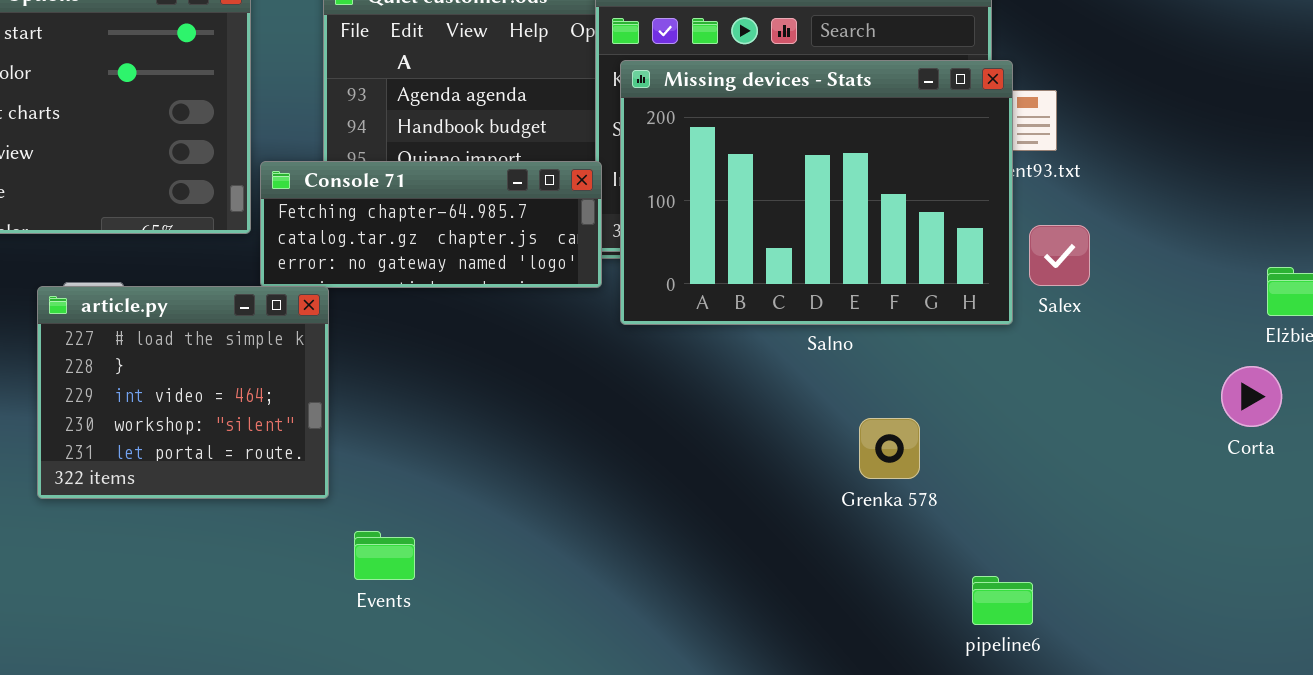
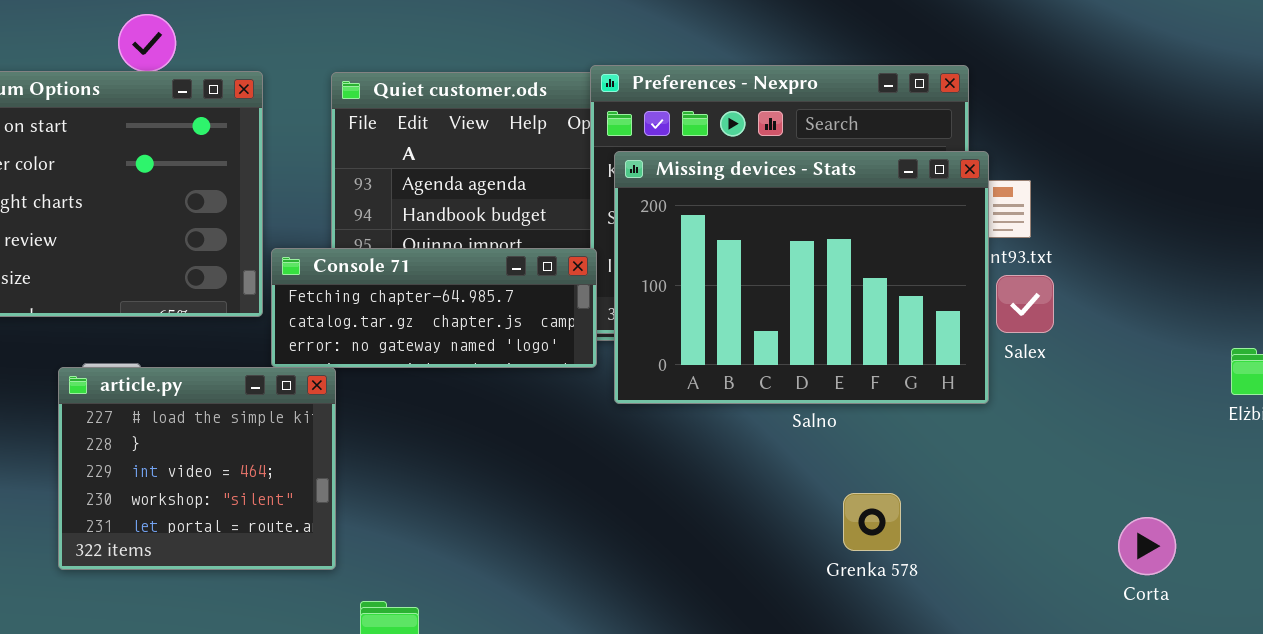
Salex: [1029,225,1090,286] -> [996,275,1054,333], moved
Corta: [1221,366,1282,427] -> [1118,517,1176,575], moved

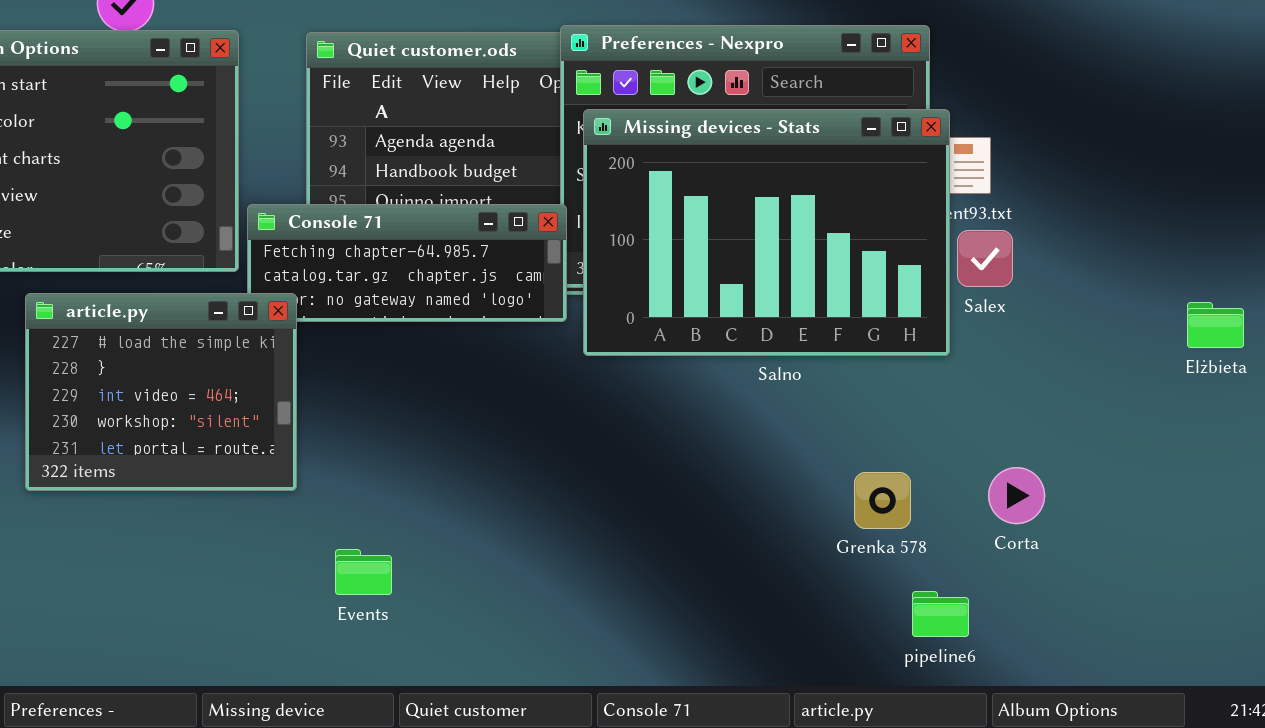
article.py: [58,367,336,570] -> [25,293,297,491], moved
Grenka 578: [843,493,901,551] -> [854,472,911,529], moved
Corta: [1118,517,1176,575] -> [988,467,1045,524], moved

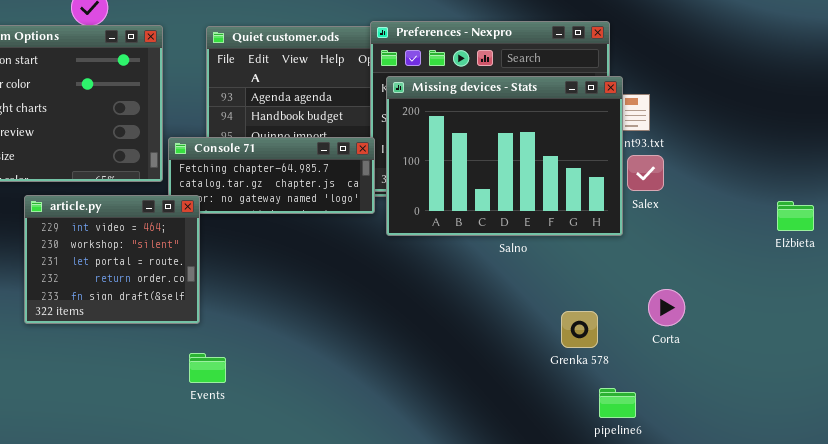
article.py: [25,293,297,491] -> [24,195,200,324], scrolled down 2 rows
Corta: [988,467,1045,524] -> [648,289,685,326], moved
Events: [335,549,392,595] -> [189,353,226,383], moved

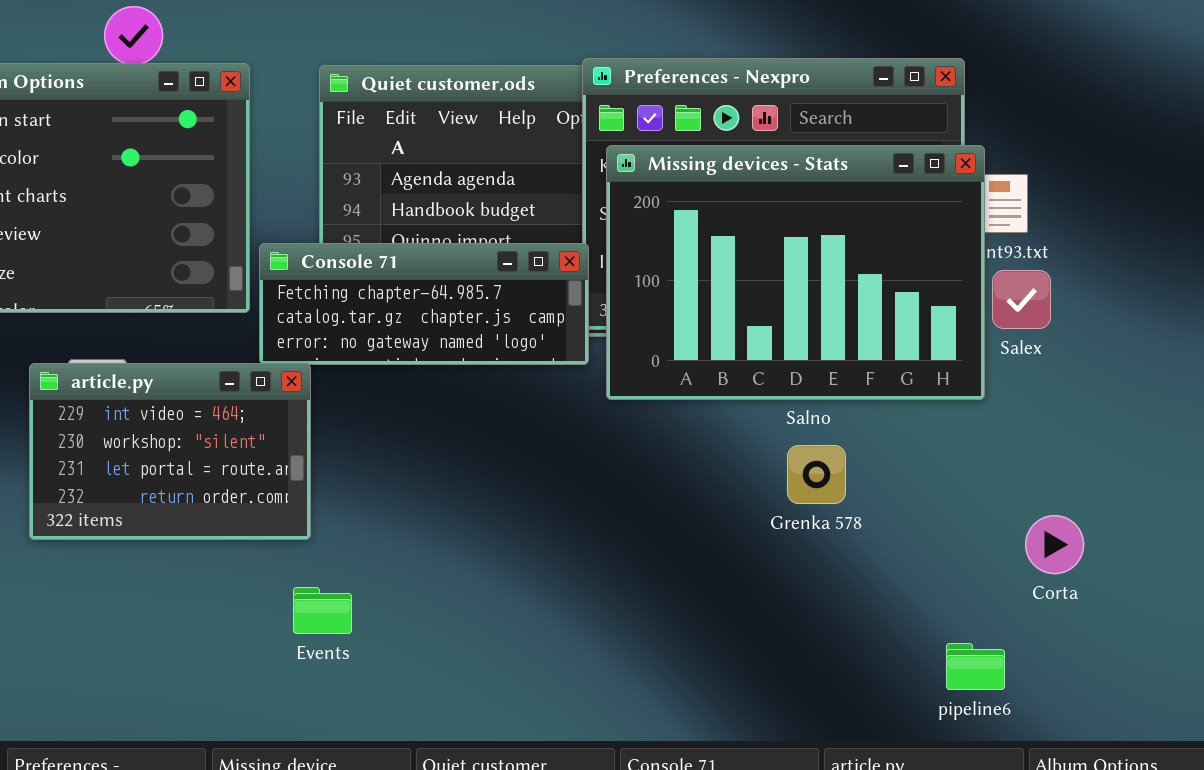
article.py: [24,195,200,324] -> [29,363,311,540], resized
Corta: [648,289,685,326] -> [1025,515,1084,574], moved
Grenka 578: [561,311,598,348] -> [787,445,846,504], moved

